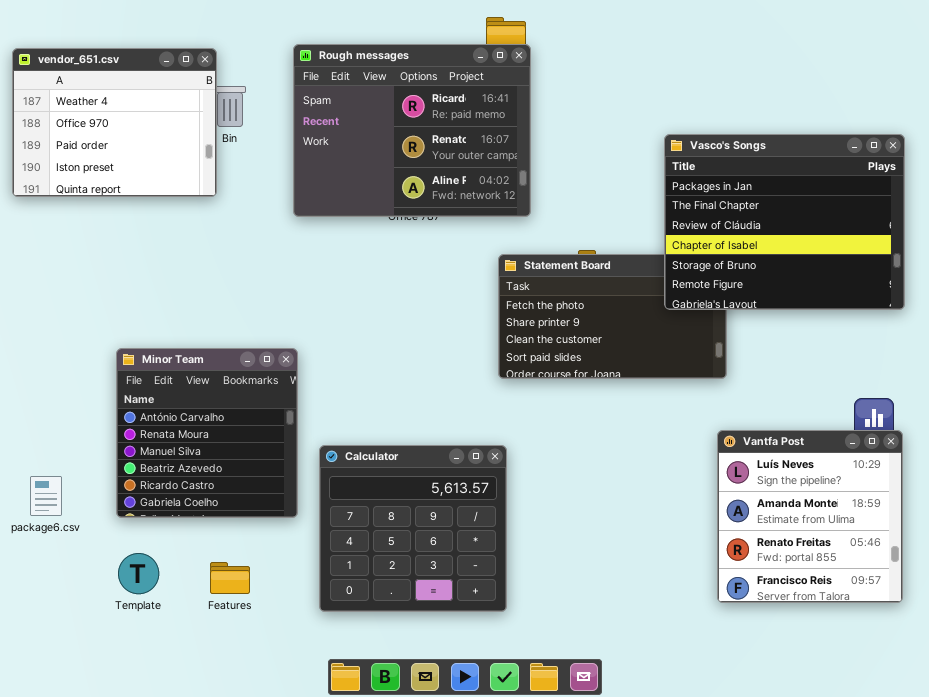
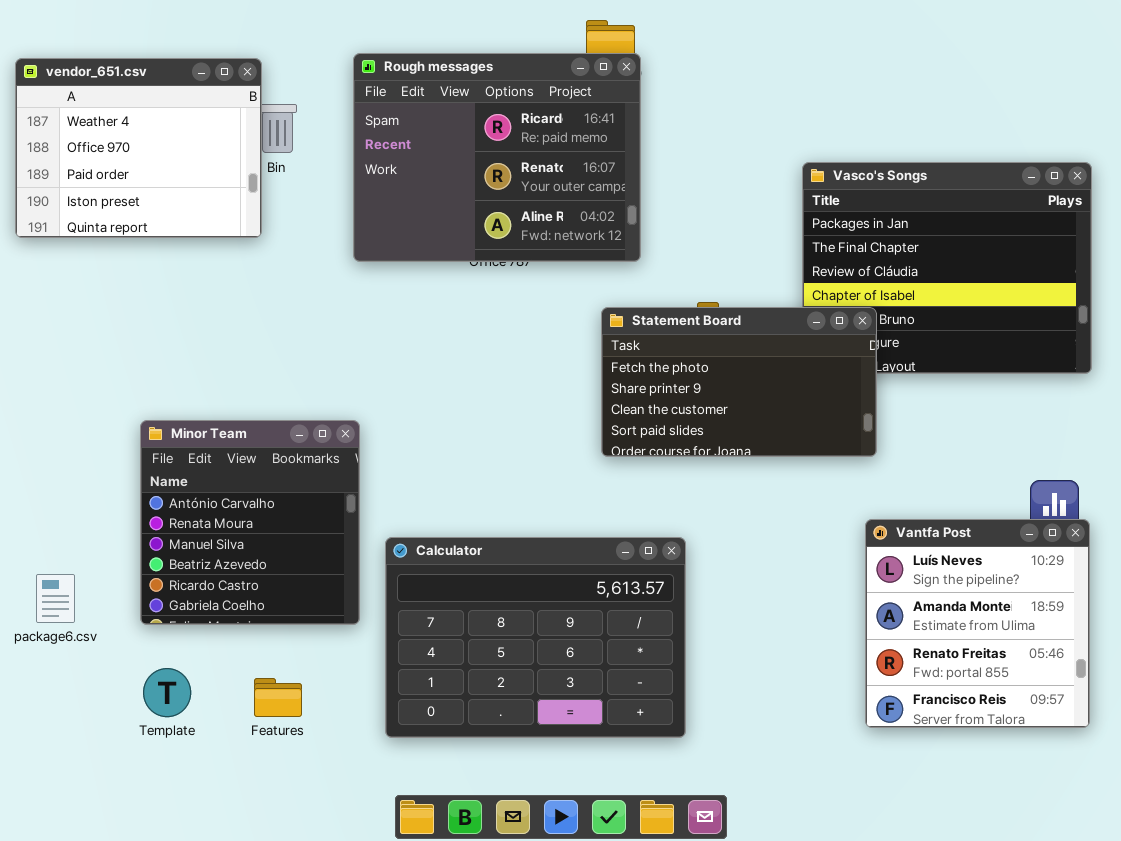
Statement Board: [498,254,727,379] -> [601,307,877,457], raised
Calculator: [319,445,507,612] -> [385,537,686,738], resized

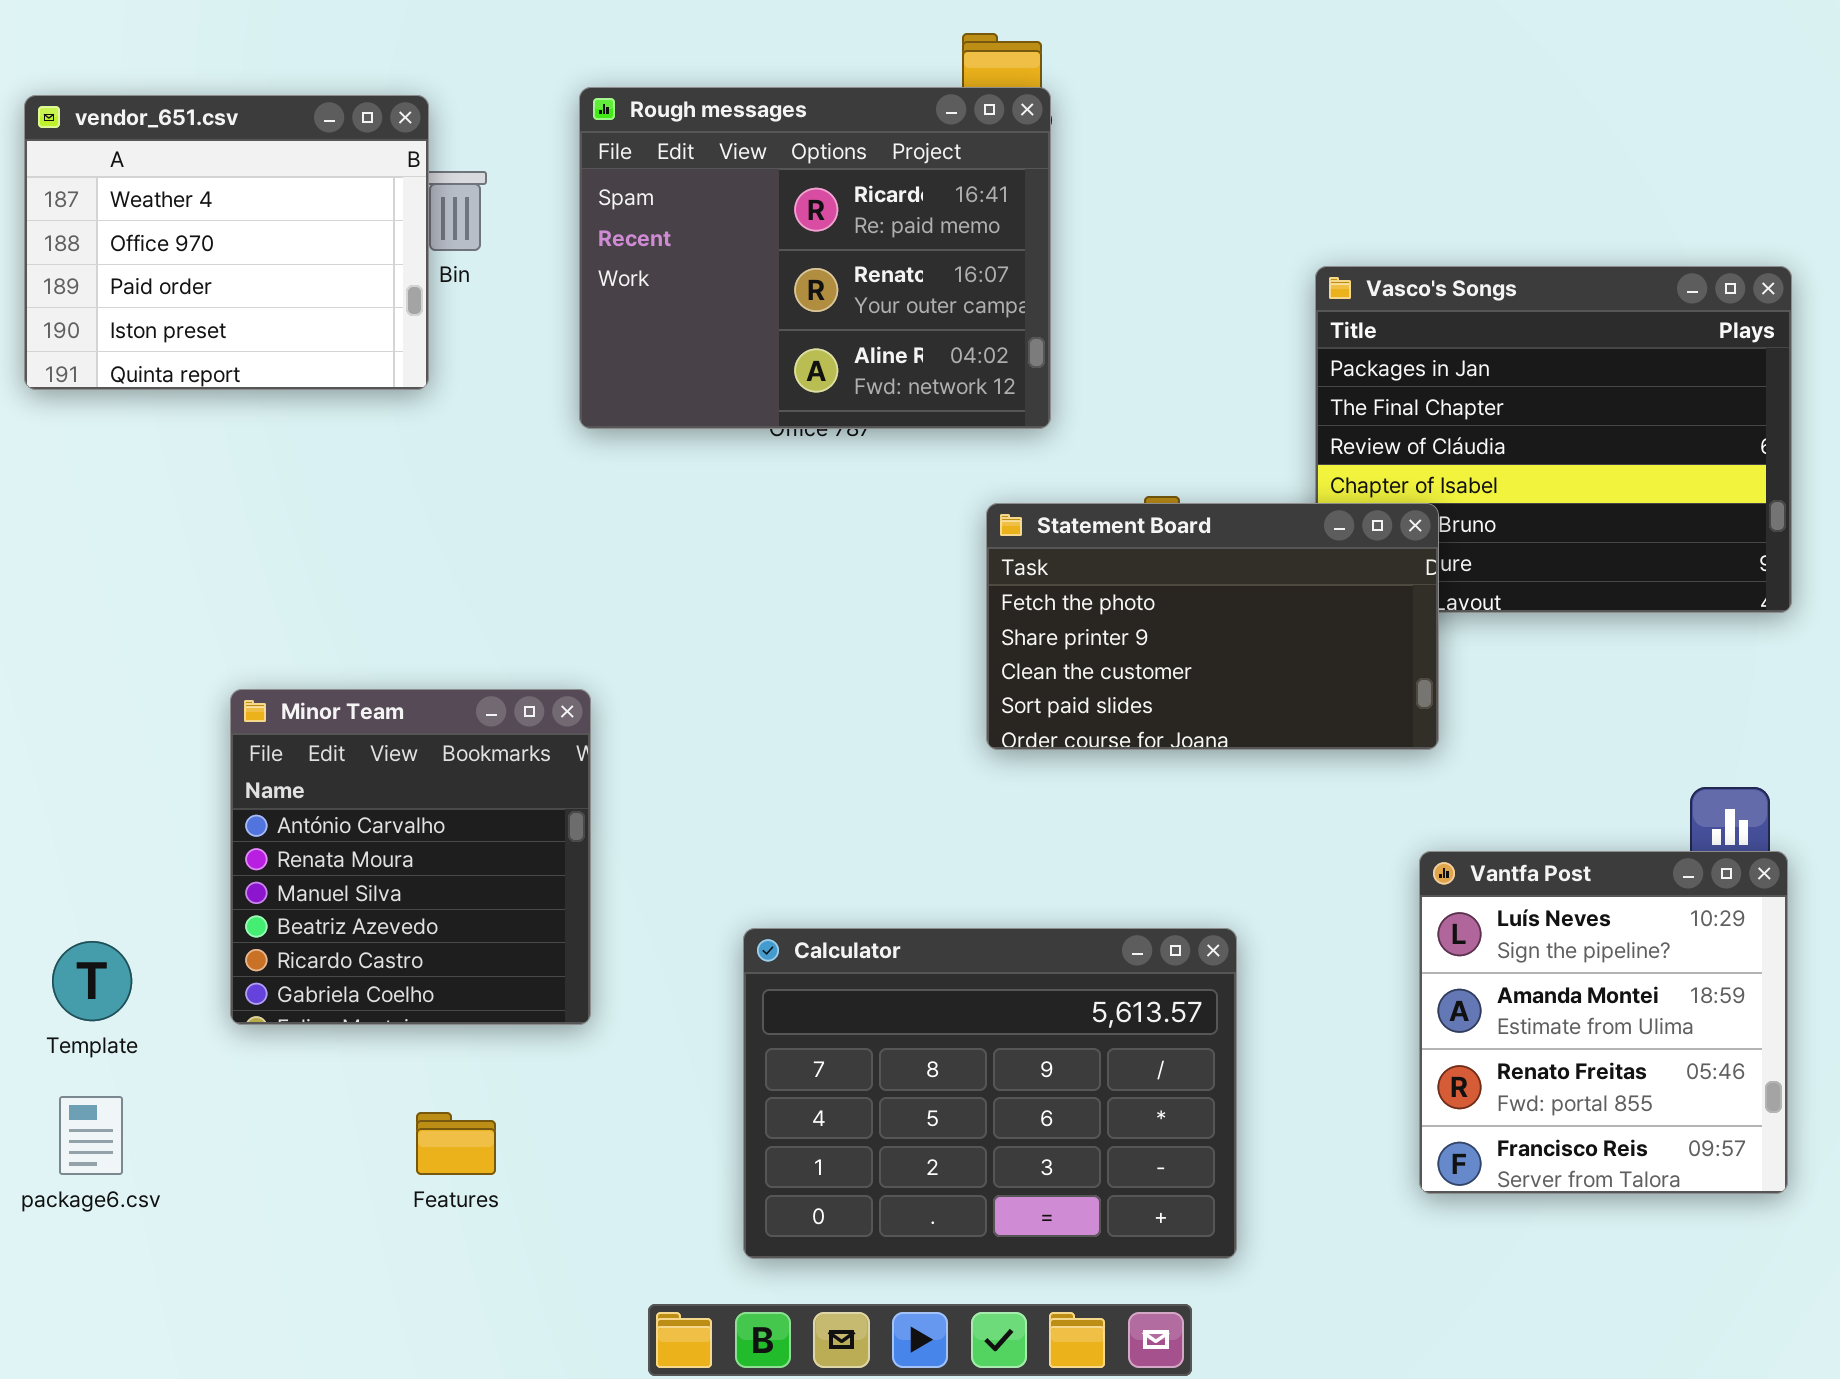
Calculator: [385,537,686,738] -> [743,928,1237,1259], moved
package6.csv: [36,574,75,623] -> [59,1096,123,1175], moved
Template: [143,668,191,717] -> [52,941,132,1021], moved

